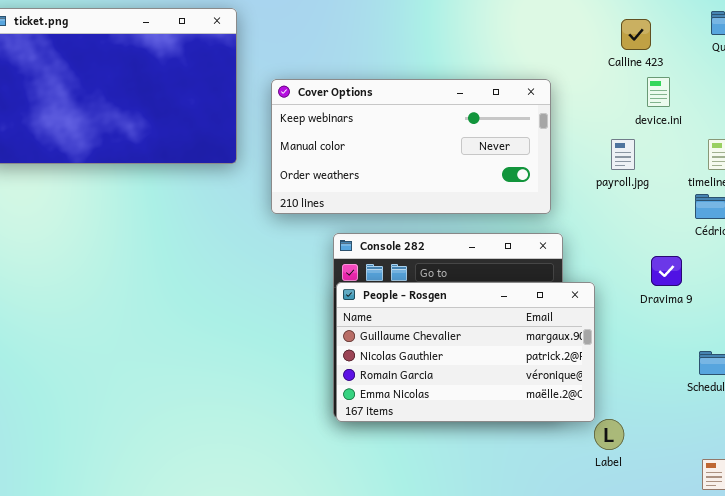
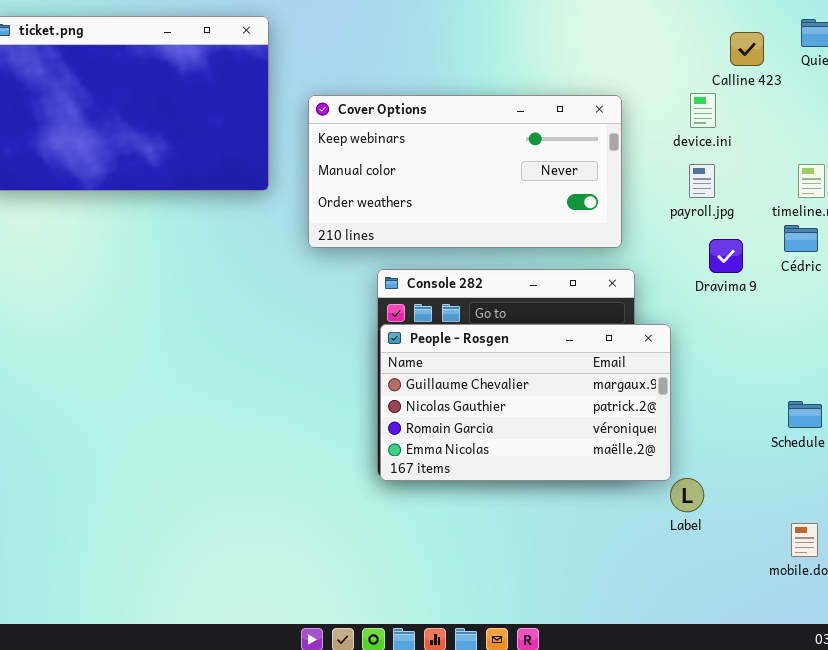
Calline 423: [621,19,651,50] -> [730,32,764,66], moved
device.ini: [647,77,670,107] -> [690,93,716,128], moved
Dravima 9: [651,256,682,286] -> [709,239,743,273], moved

